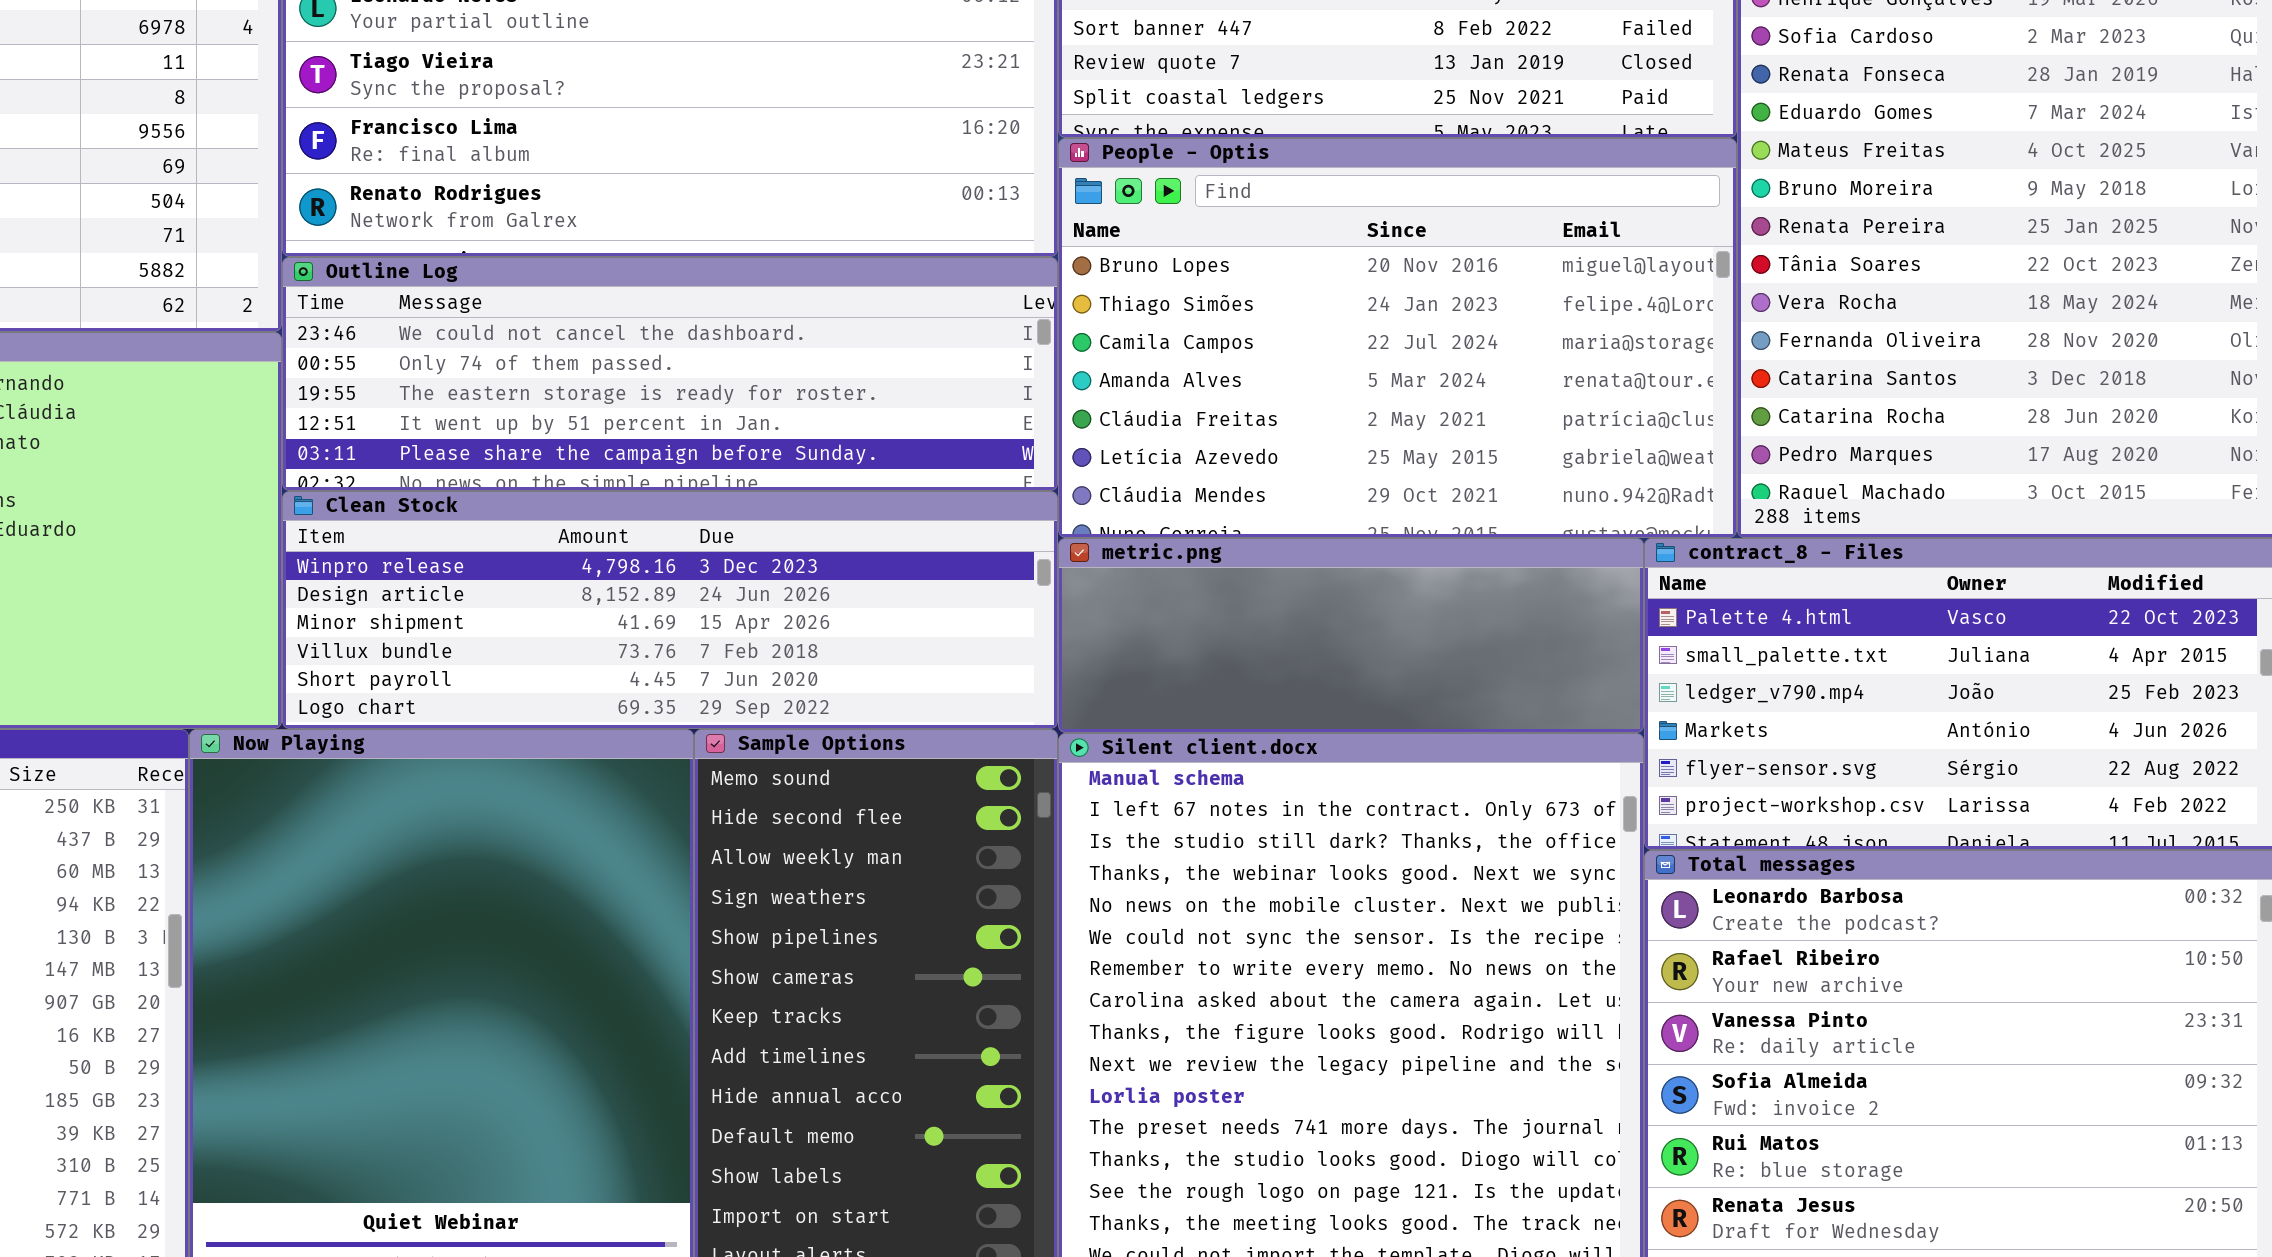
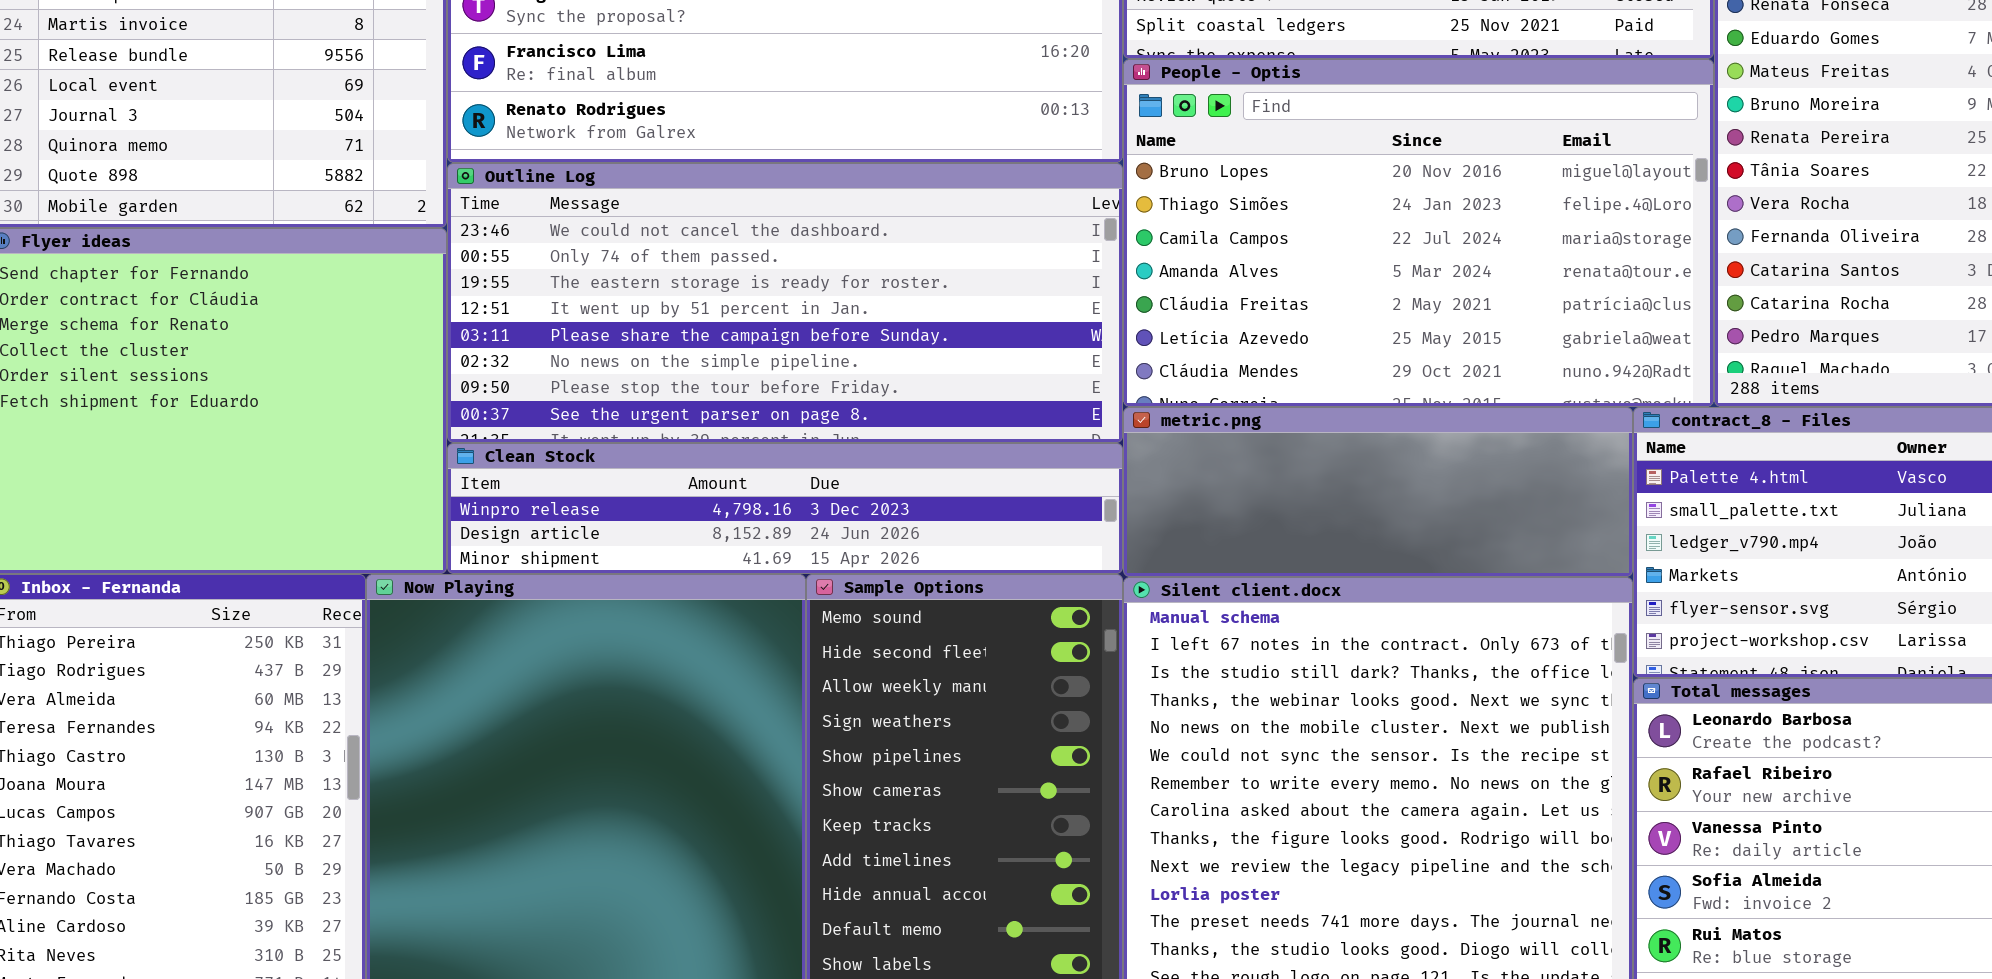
Outline Log: [282,257,1058,491] -> [447,163,1123,443], resized
Clean Stock: [282,491,1058,729] -> [447,443,1123,574], resized

